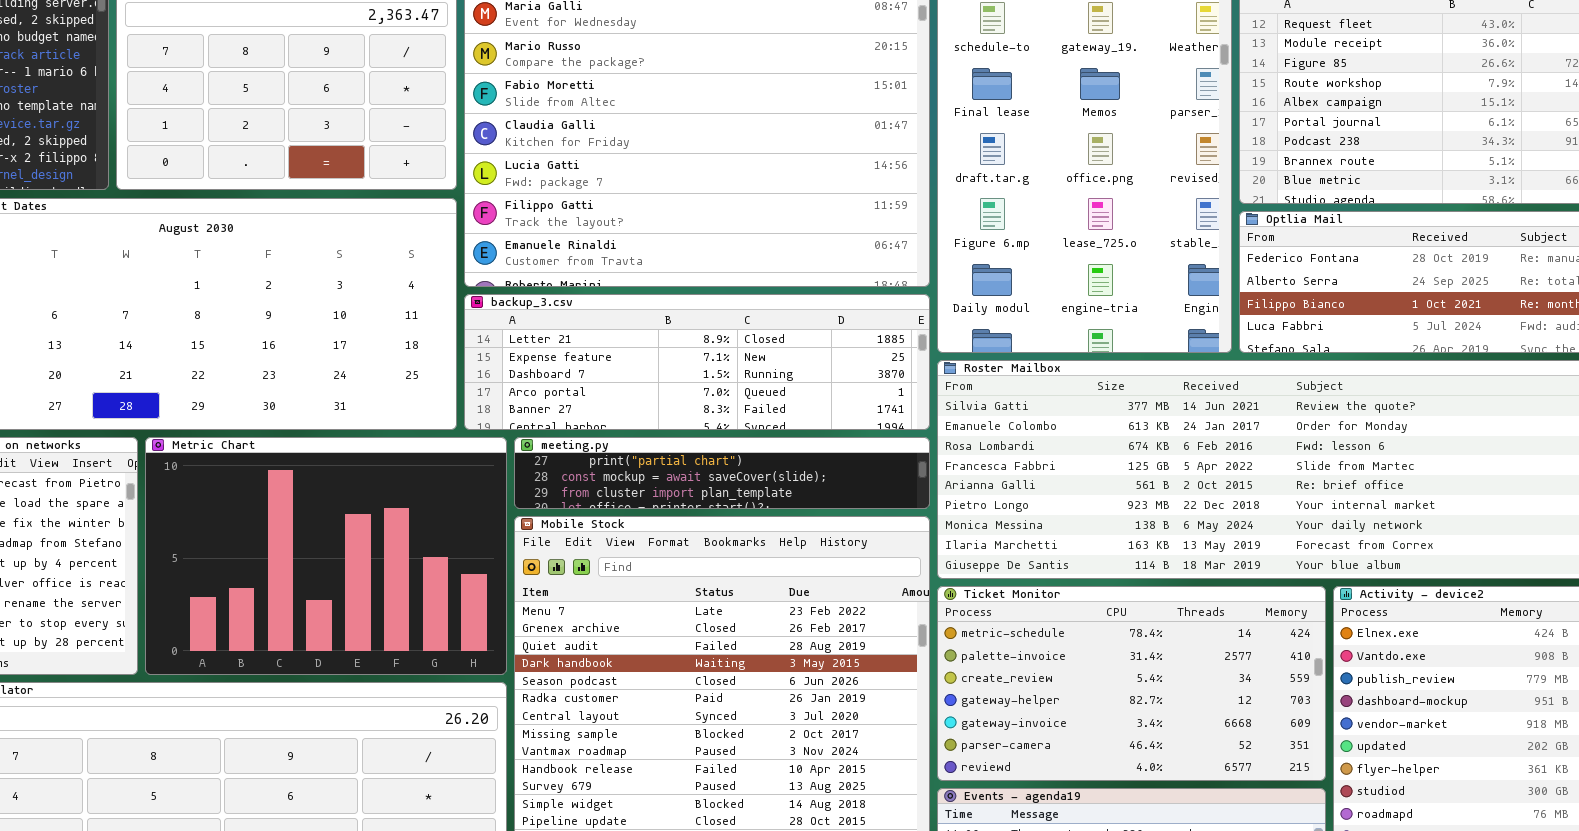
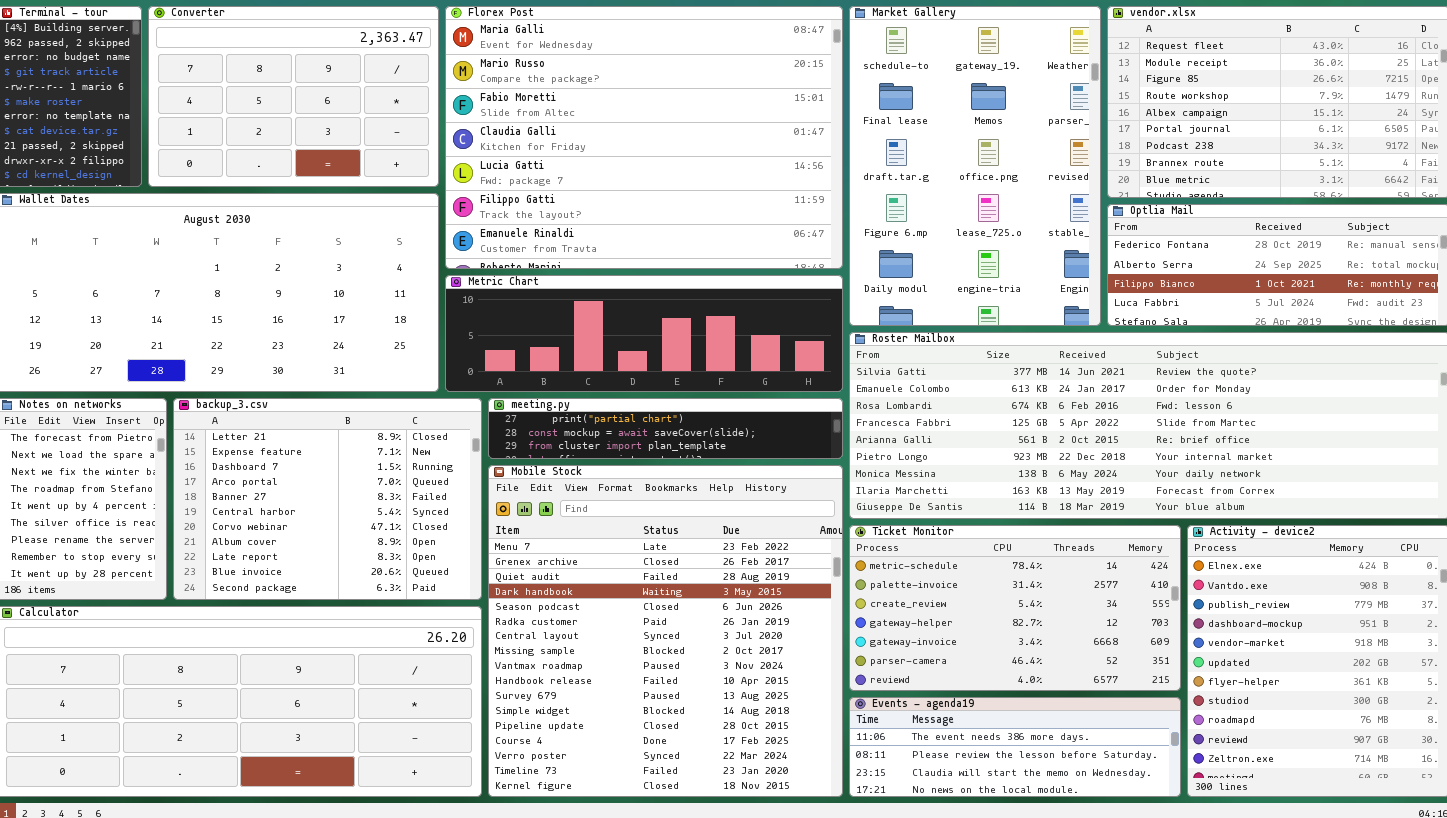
backup_3.csv: [464,294,930,430] -> [173,398,482,600], moved, resized
Metric Chart: [145,437,507,675] -> [445,275,843,392], moved, resized

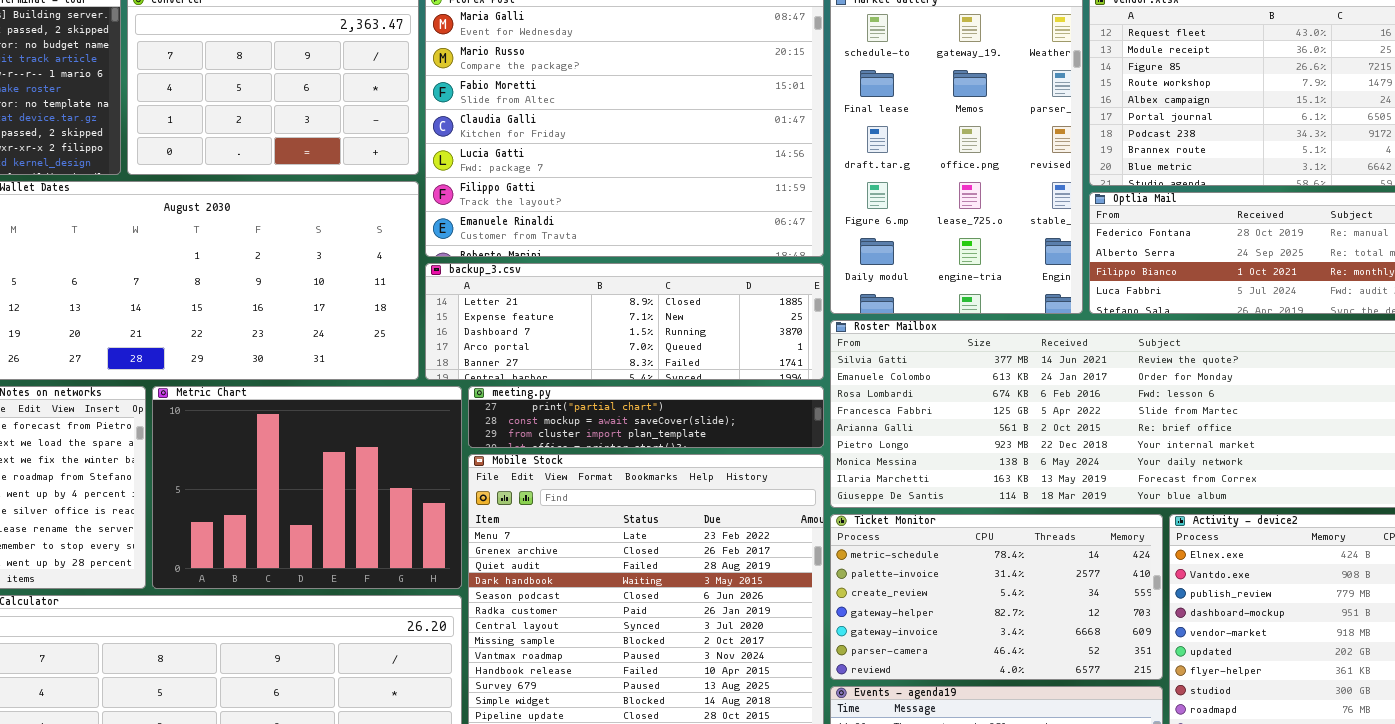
Metric Chart: [445,275,843,392] -> [152,386,462,589], moved, resized
backup_3.csv: [173,398,482,600] -> [425,263,824,380], moved, resized

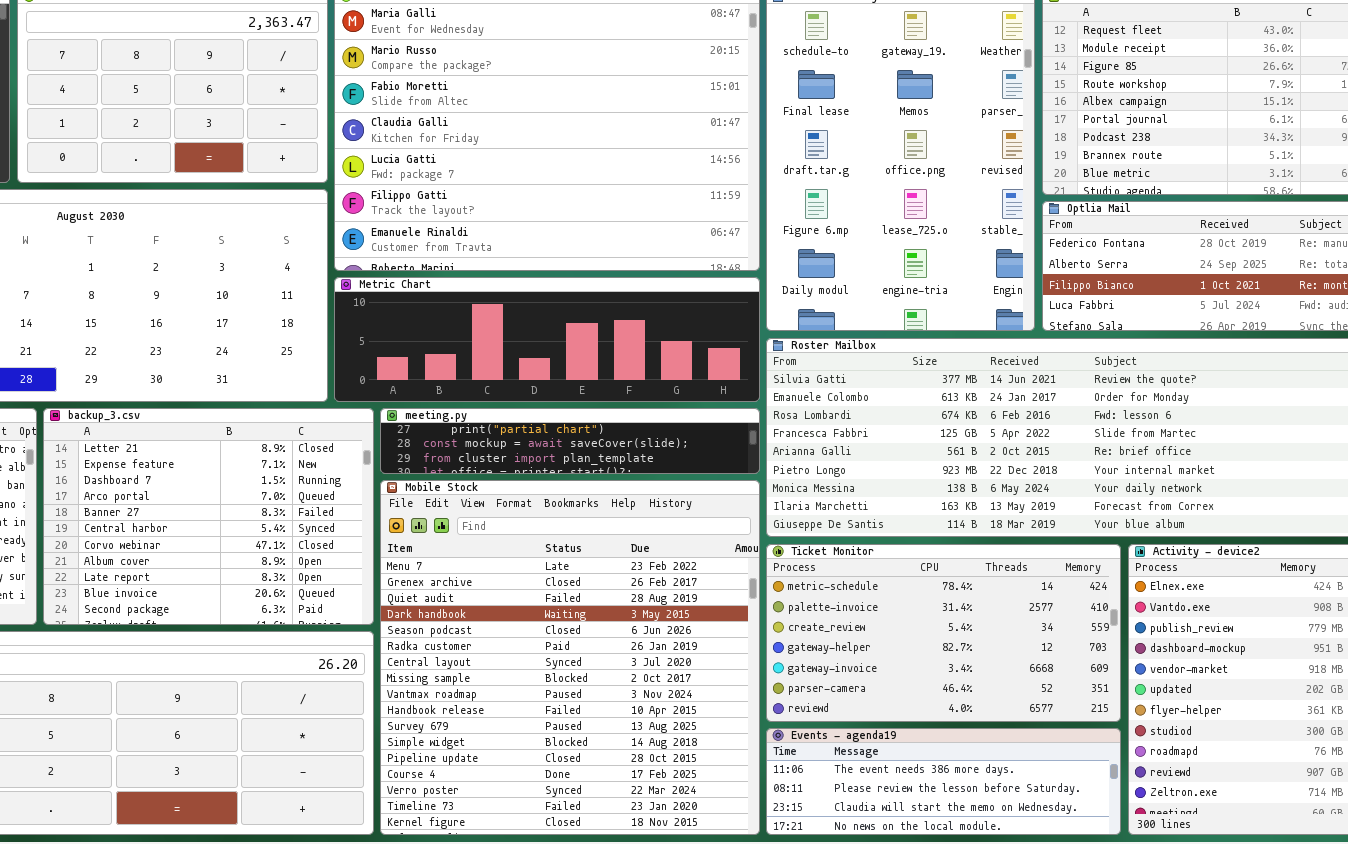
backup_3.csv: [425,263,824,380] -> [43,408,374,625], moved, resized
Metric Chart: [152,386,462,589] -> [334,277,760,402], moved, resized

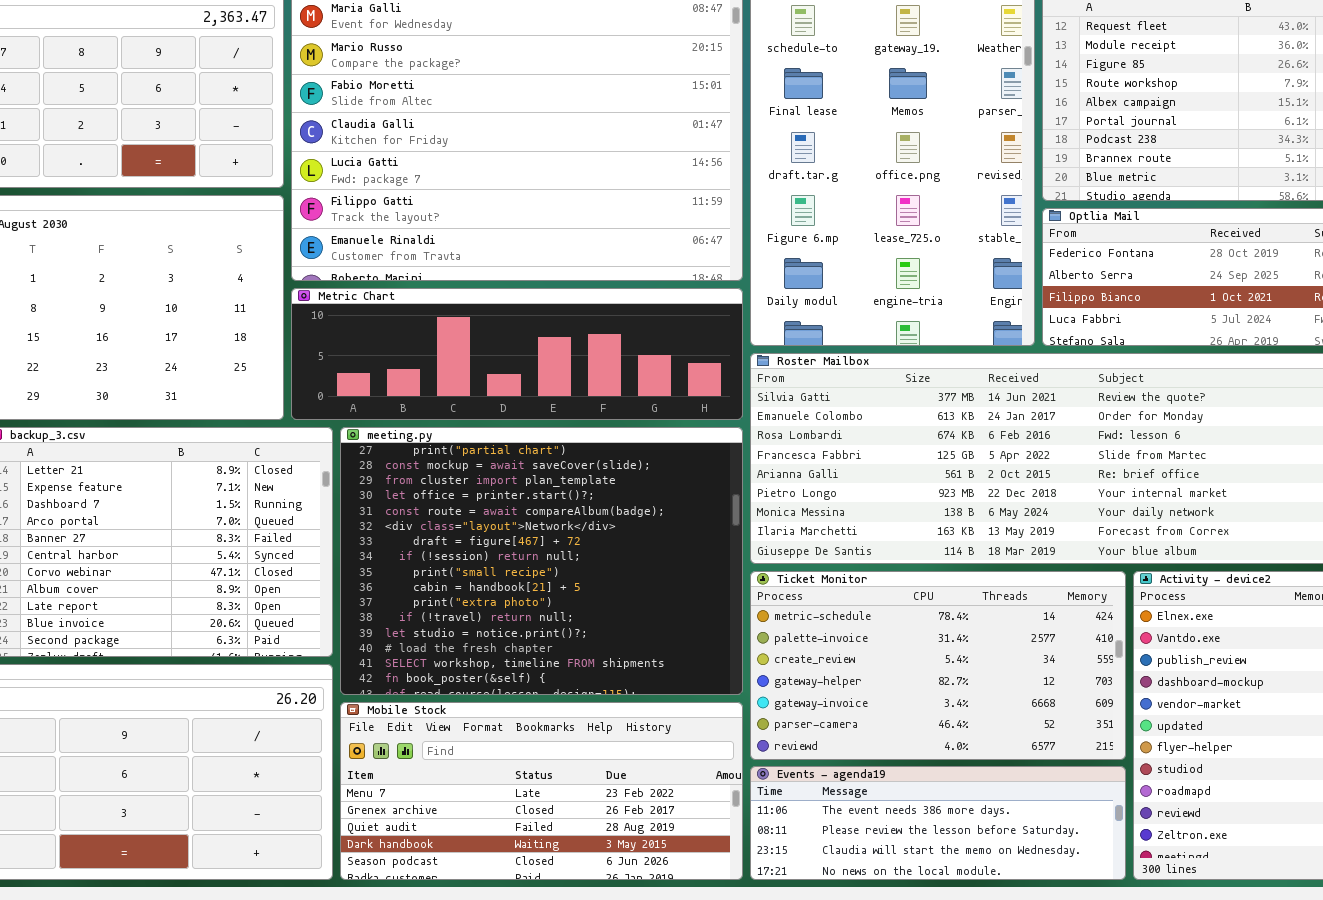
meeting.py: [380,408,760,474] -> [340,427,743,695], resized
Mobile Stock: [380,480,760,835] -> [340,702,743,880], resized

